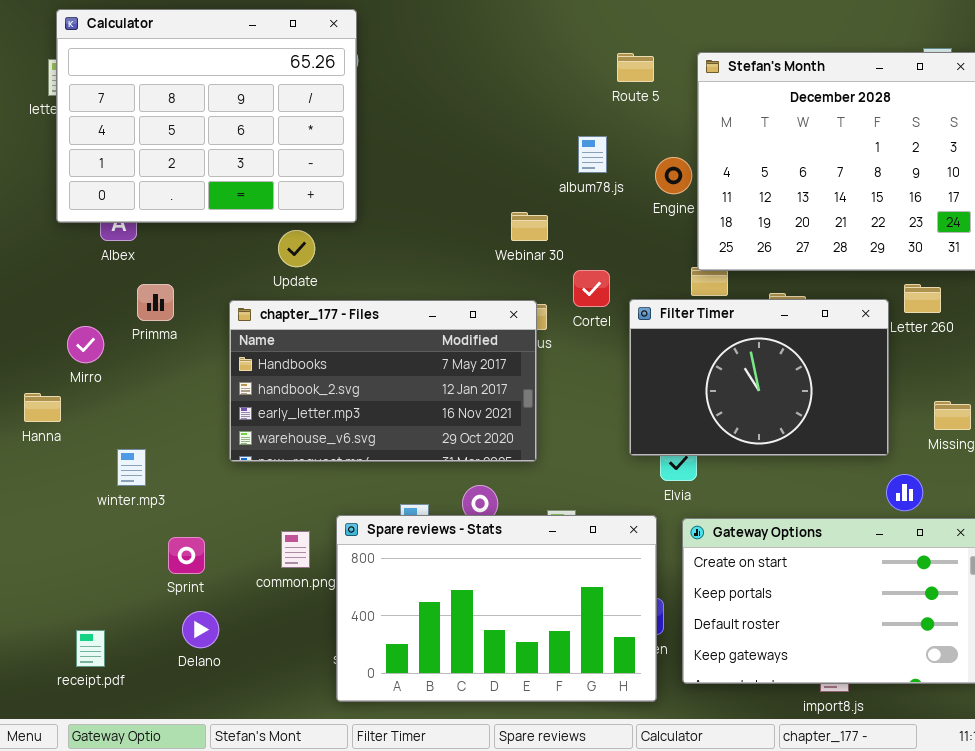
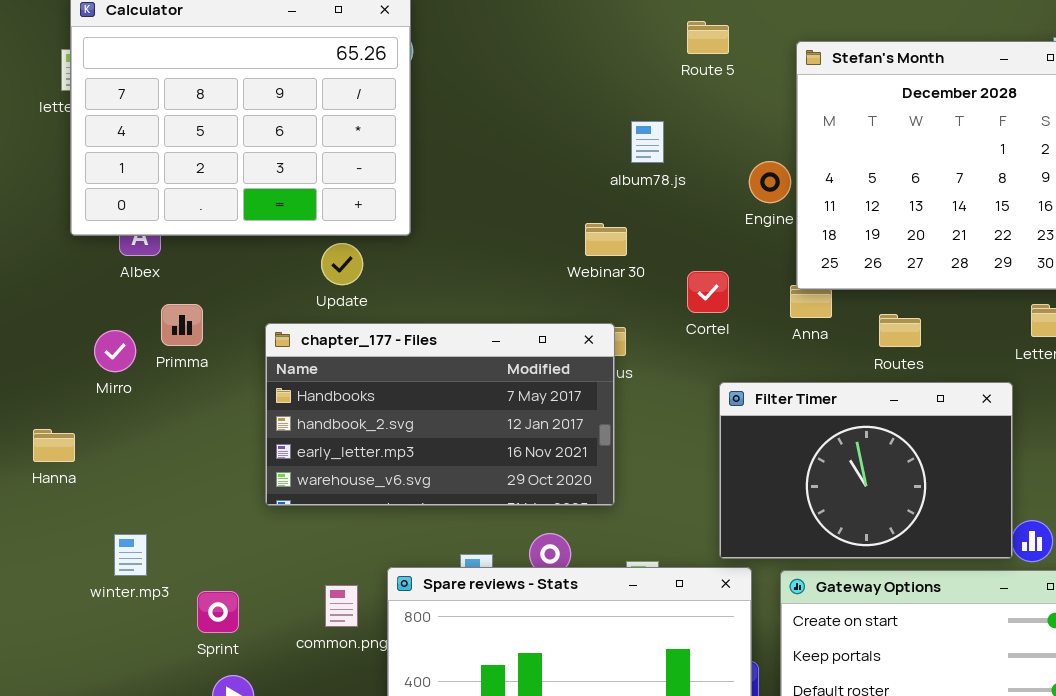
Route 5: [617,53,654,82] -> [687,21,729,54], moved
album78.js: [578,136,607,173] -> [631,121,664,163], moved
Cortel: [573,270,610,307] -> [687,271,729,313], moved
Filter Timer: [629,299,889,456] -> [719,382,1013,559], moved
Mirro: [67,326,104,363] -> [94,330,136,372], moved
winter.mp3: [117,449,146,486] -> [114,534,147,576], moved

